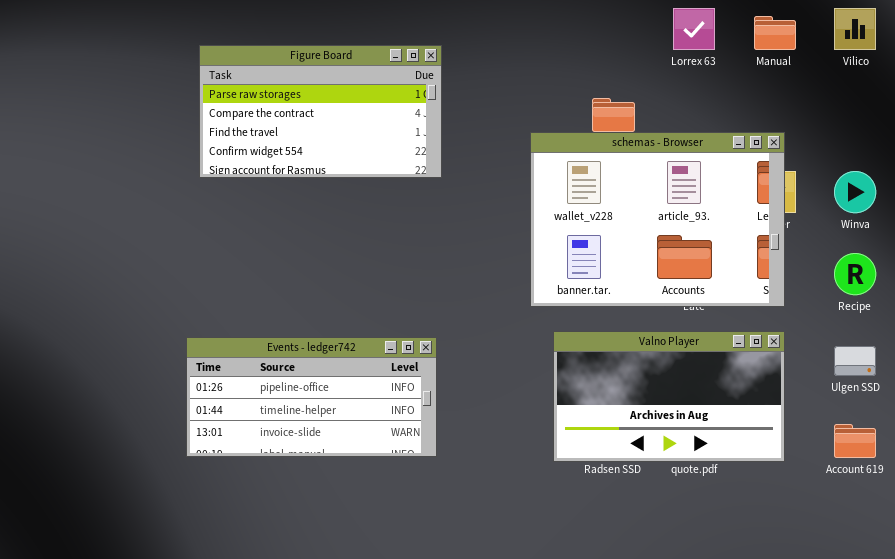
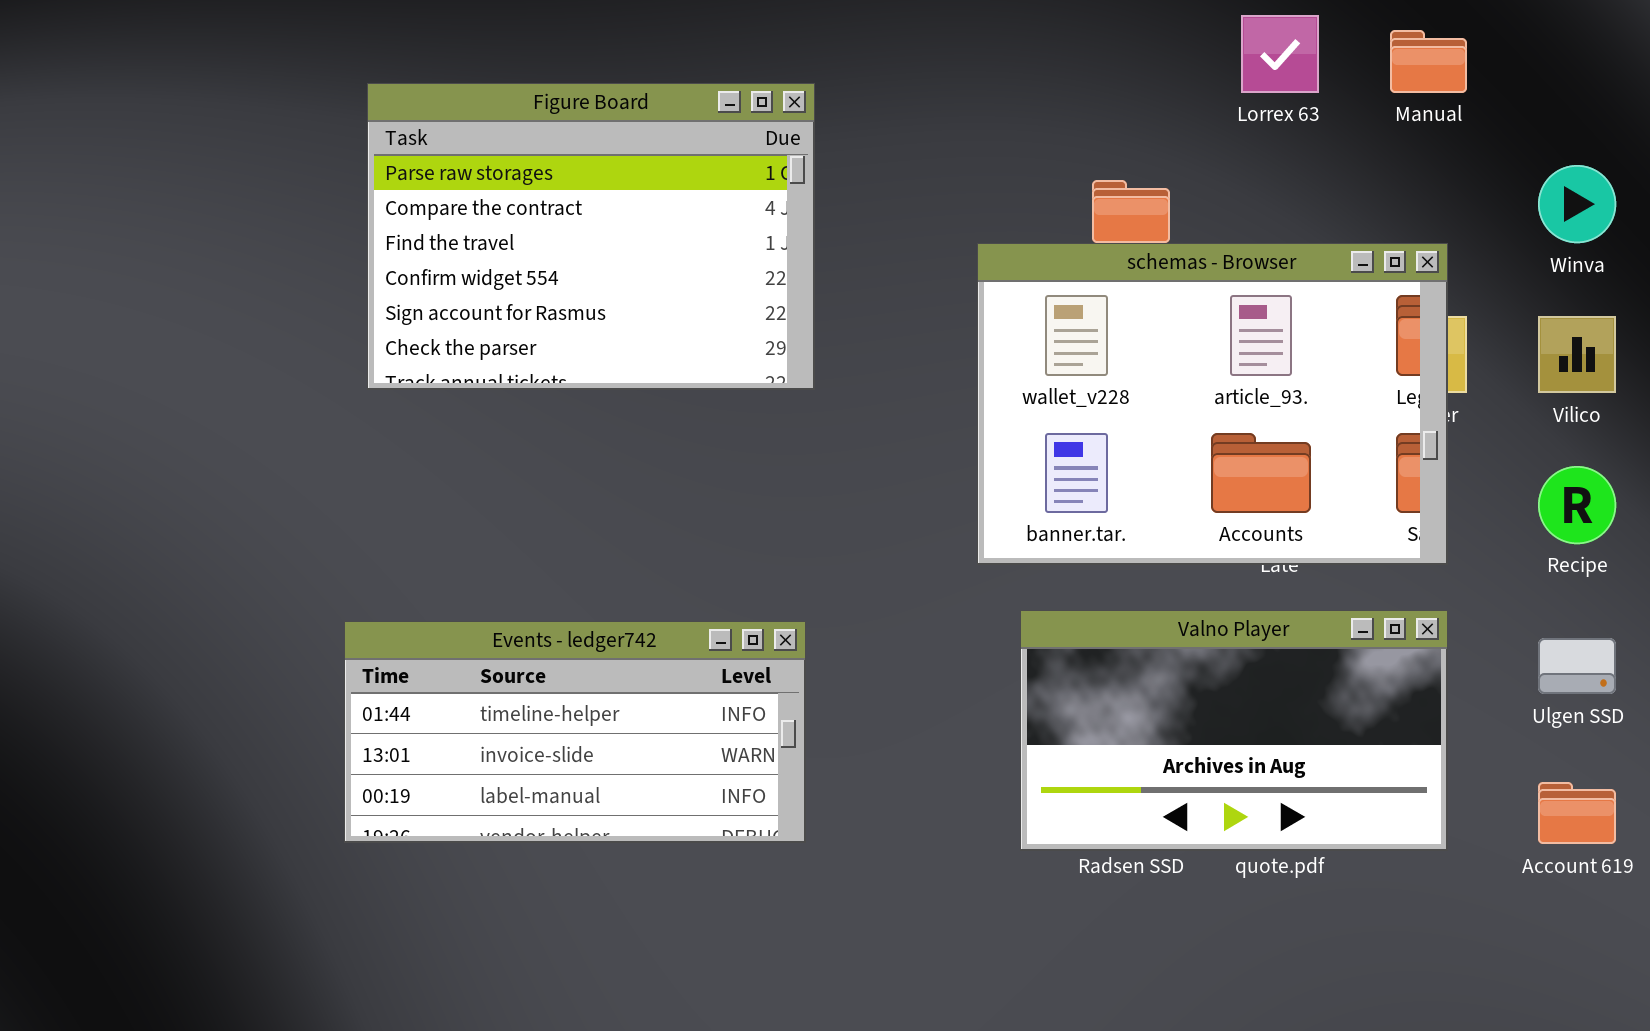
Vilico: [834,8,876,50] -> [1538,316,1616,393], moved
Figure Board: [199,45,442,178] -> [367,83,815,390], resized
Winva: [834,171,876,213] -> [1538,165,1616,243], moved
Events - ledger742: [186,337,437,457] -> [344,621,806,843], scrolled down 1 row

